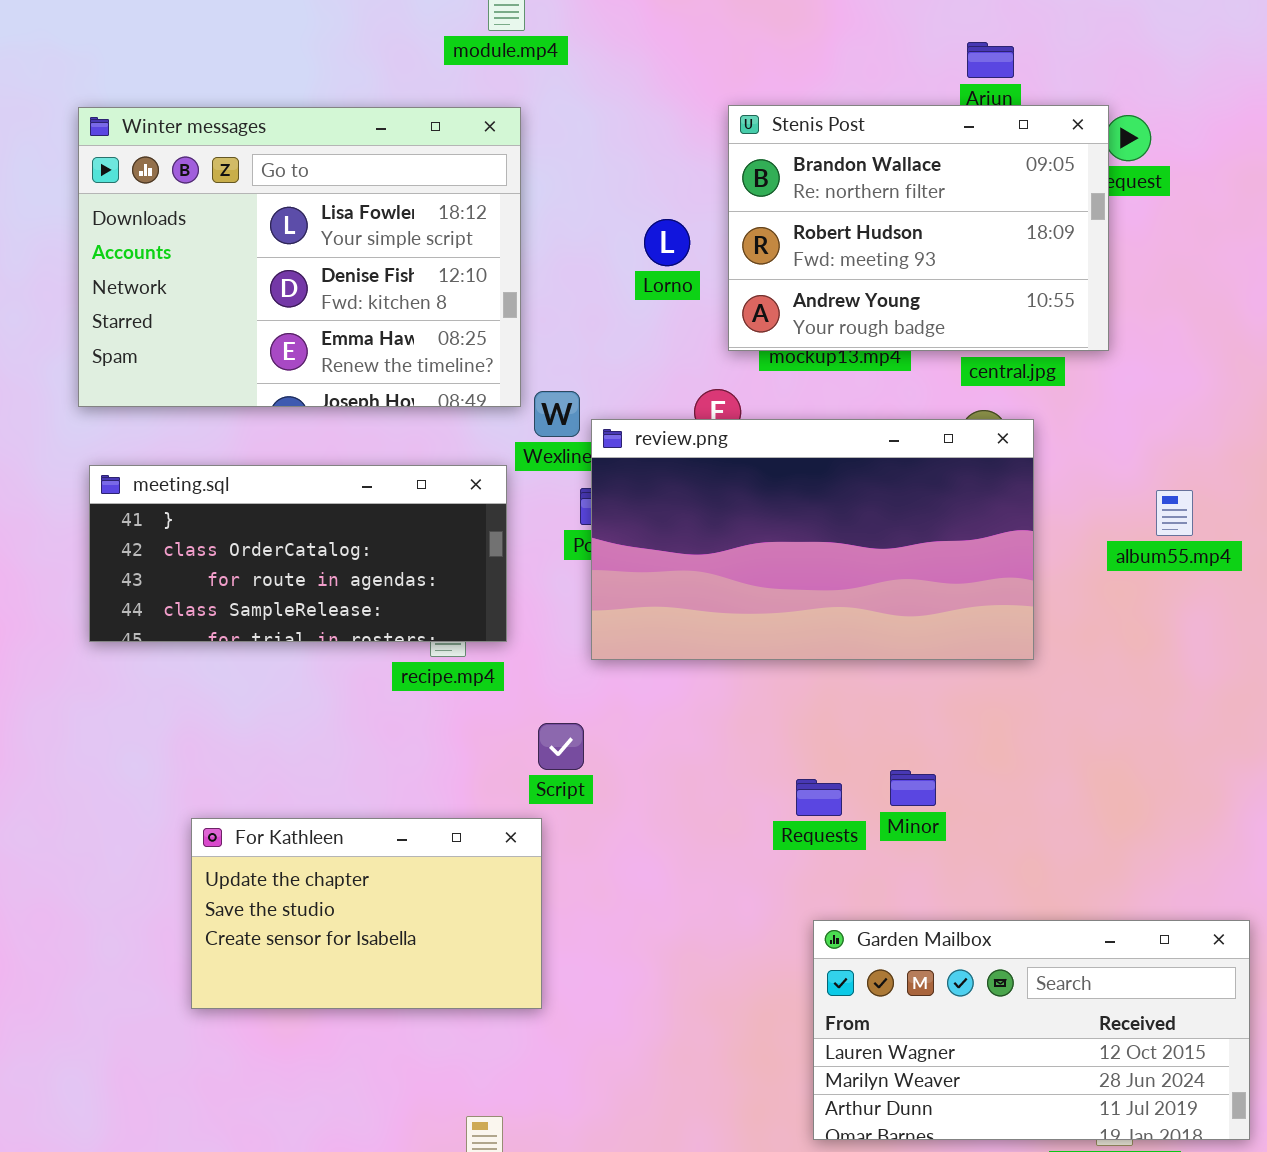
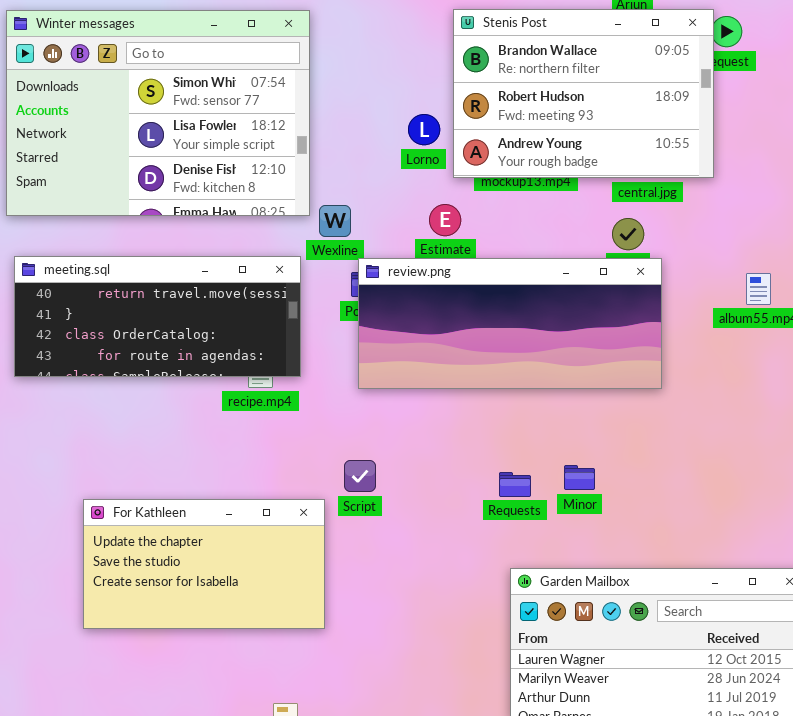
Winter messages: [78,107,521,407] -> [6,10,310,216], scrolled up 1 row
Lorno: [644,219,690,266] -> [408,114,440,145], moved
review.png: [591,419,1034,660] -> [358,258,662,389], resized
meeting.sql: [89,465,507,642] -> [14,256,301,377], scrolled up 1 row
Script: [538,723,584,770] -> [344,460,376,492], moved

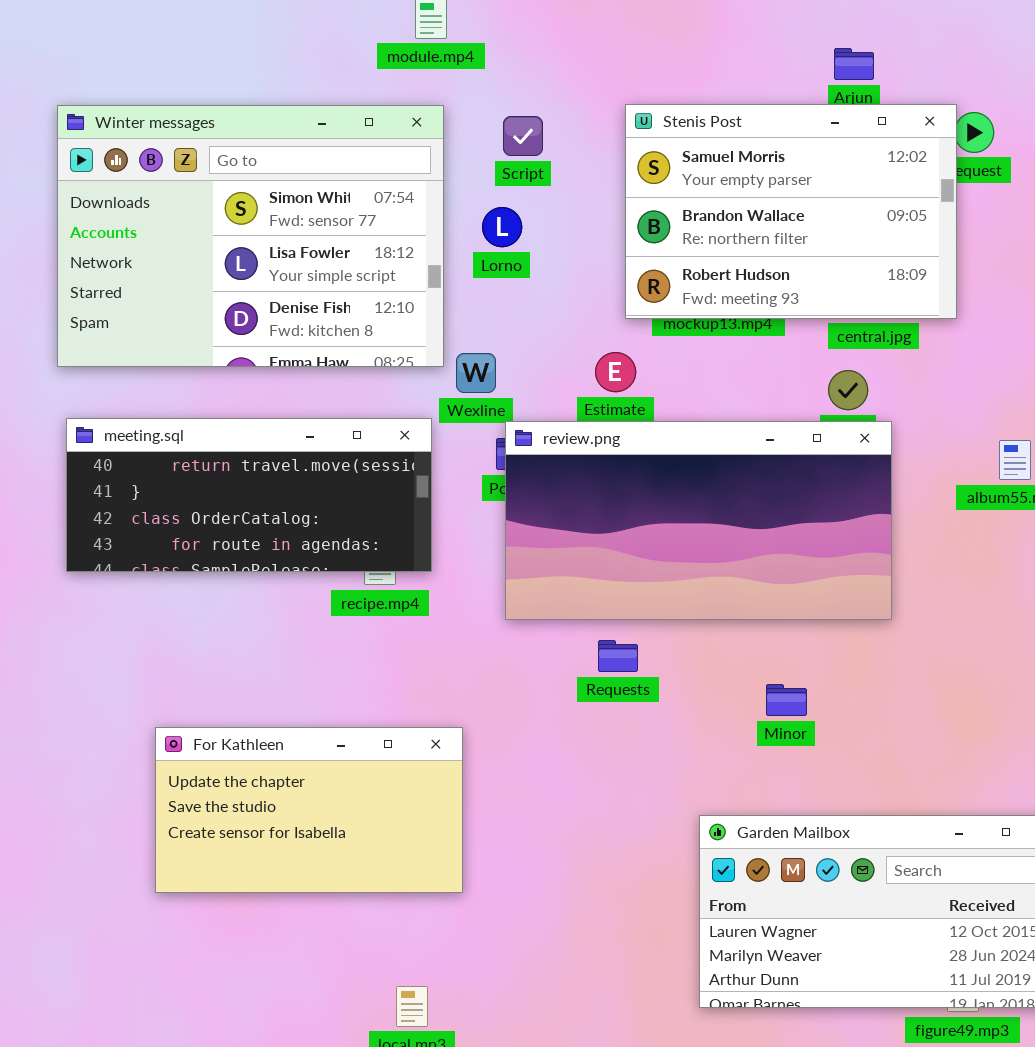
Stenis Post: [453,9,714,178] -> [625,104,957,319], scrolled up 1 row
Lorno: [408,114,440,145] -> [482,207,522,247], moved
review.png: [358,258,662,389] -> [505,421,892,620], resized
Script: [344,460,376,492] -> [503,116,543,156], moved
Requests: [499,472,531,497] -> [598,640,638,672], moved

